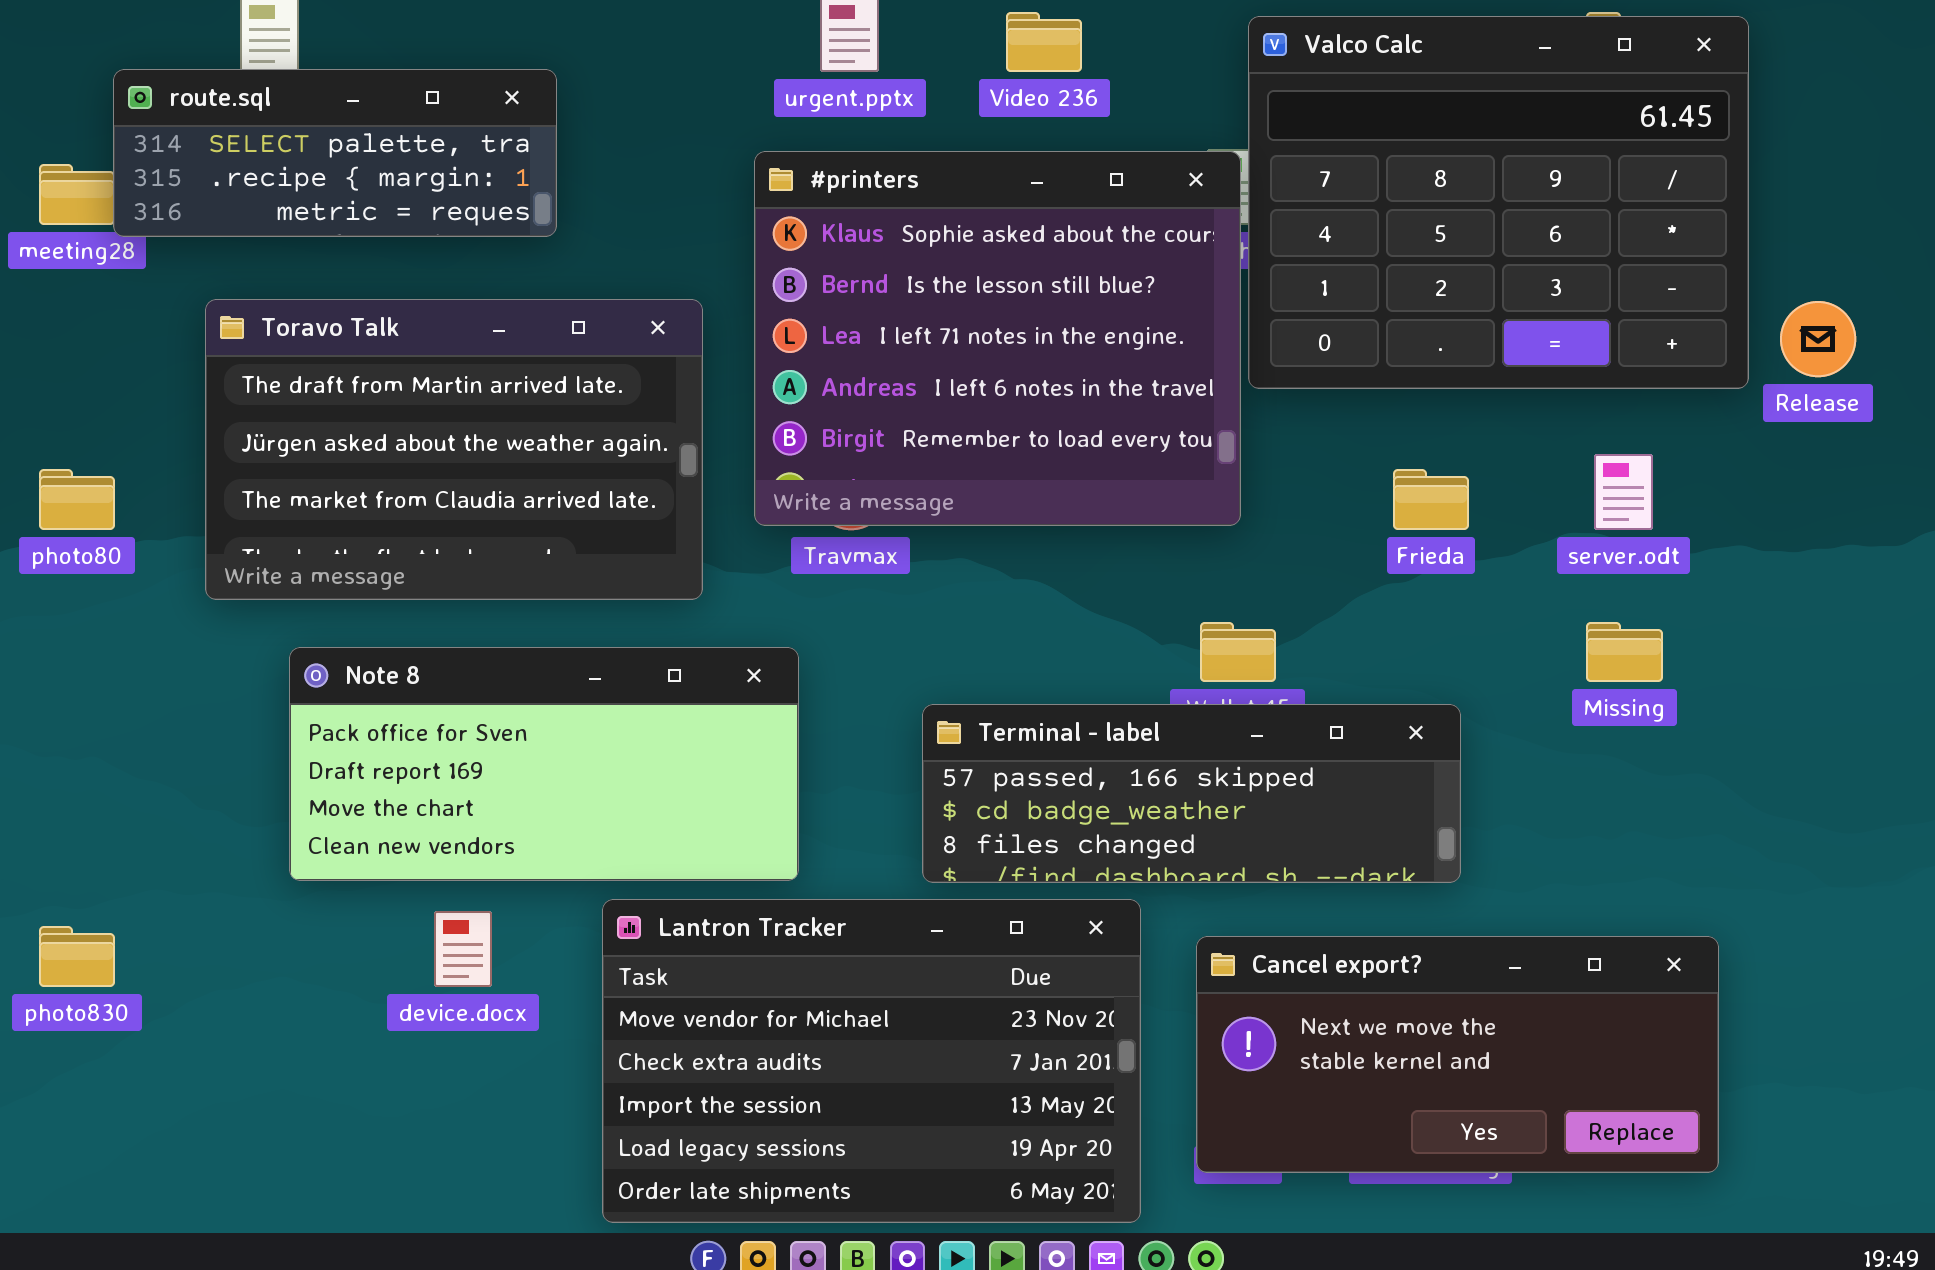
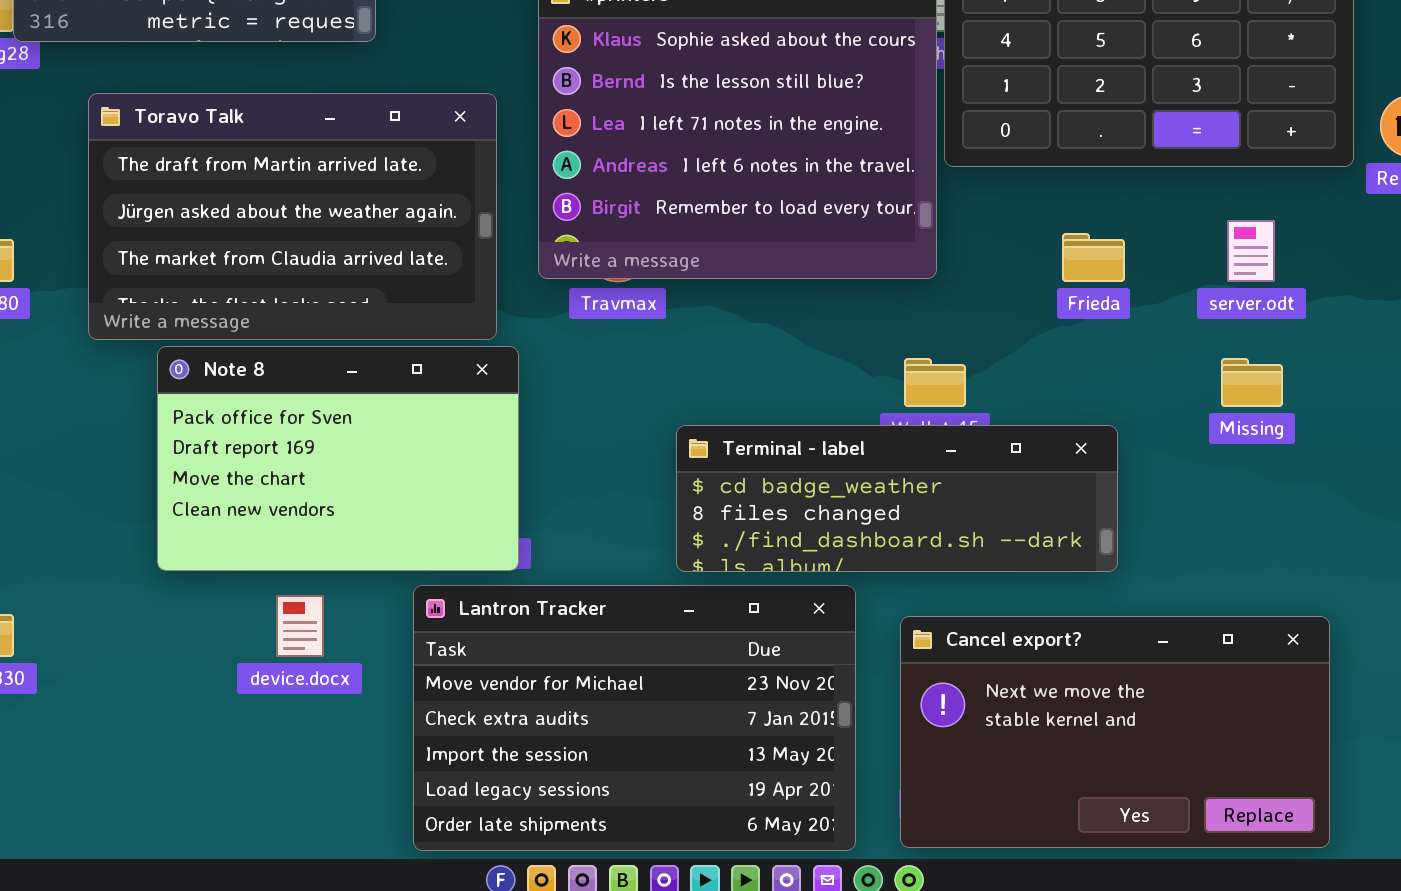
Note 8: [289,647,799,881] -> [157,346,519,571], resized
Terminal - label: [922,704,1461,883] -> [676,425,1118,572], scrolled down 1 row
Cancel export?: [1196,936,1719,1173] -> [900,616,1330,848], resized

